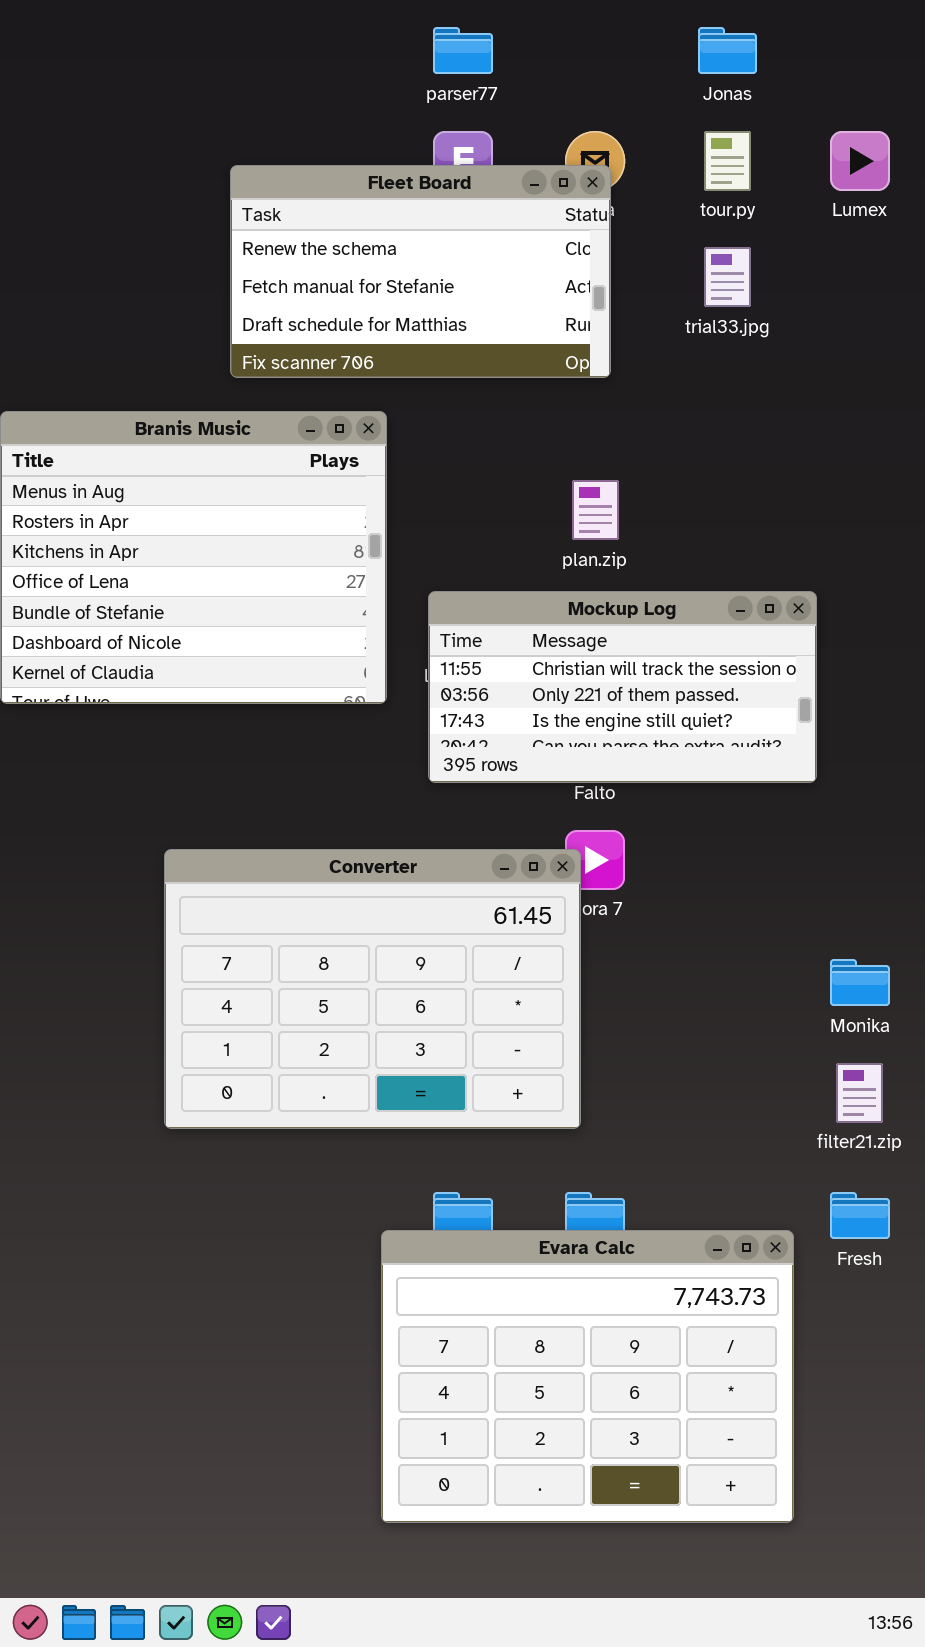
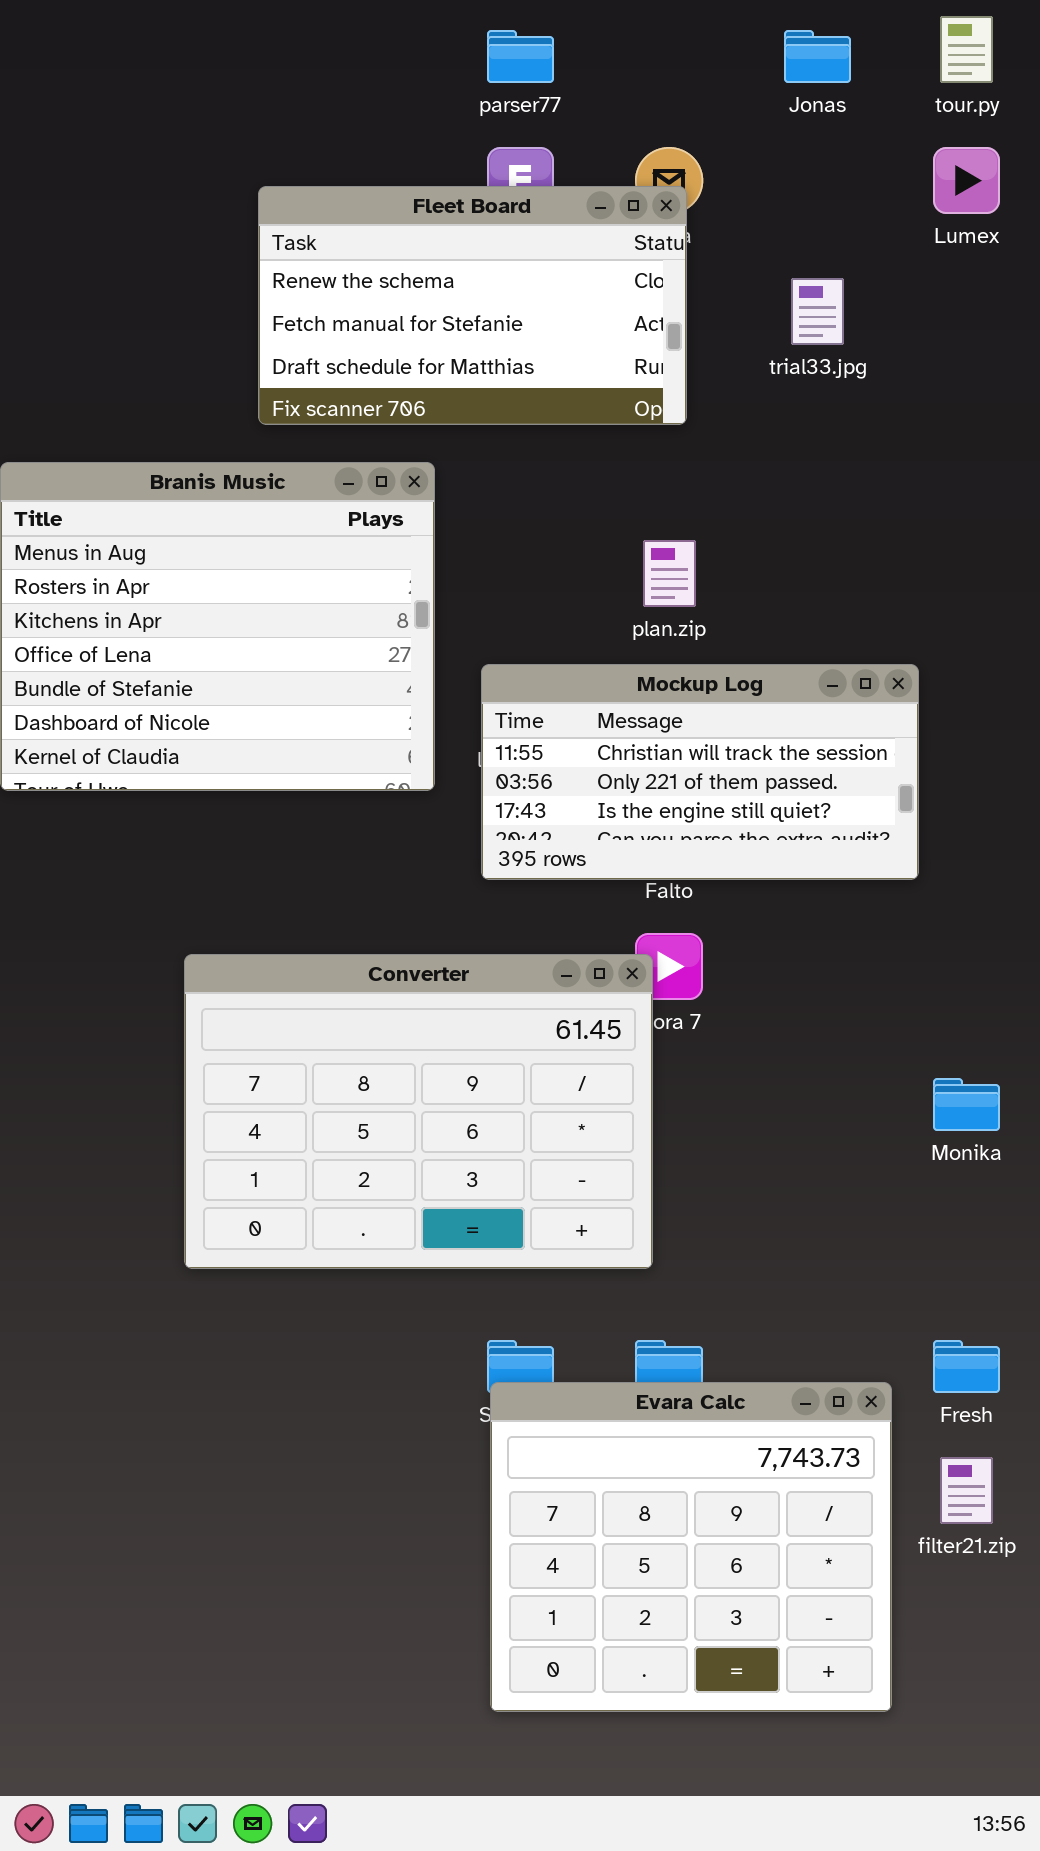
tour.py: [704,131,751,191] -> [940,16,993,83], moved
filter21.zip: [836,1063,883,1123] -> [940,1457,993,1524], moved
Evara Calc: [381,1230,794,1523] -> [490,1382,892,1712], resized

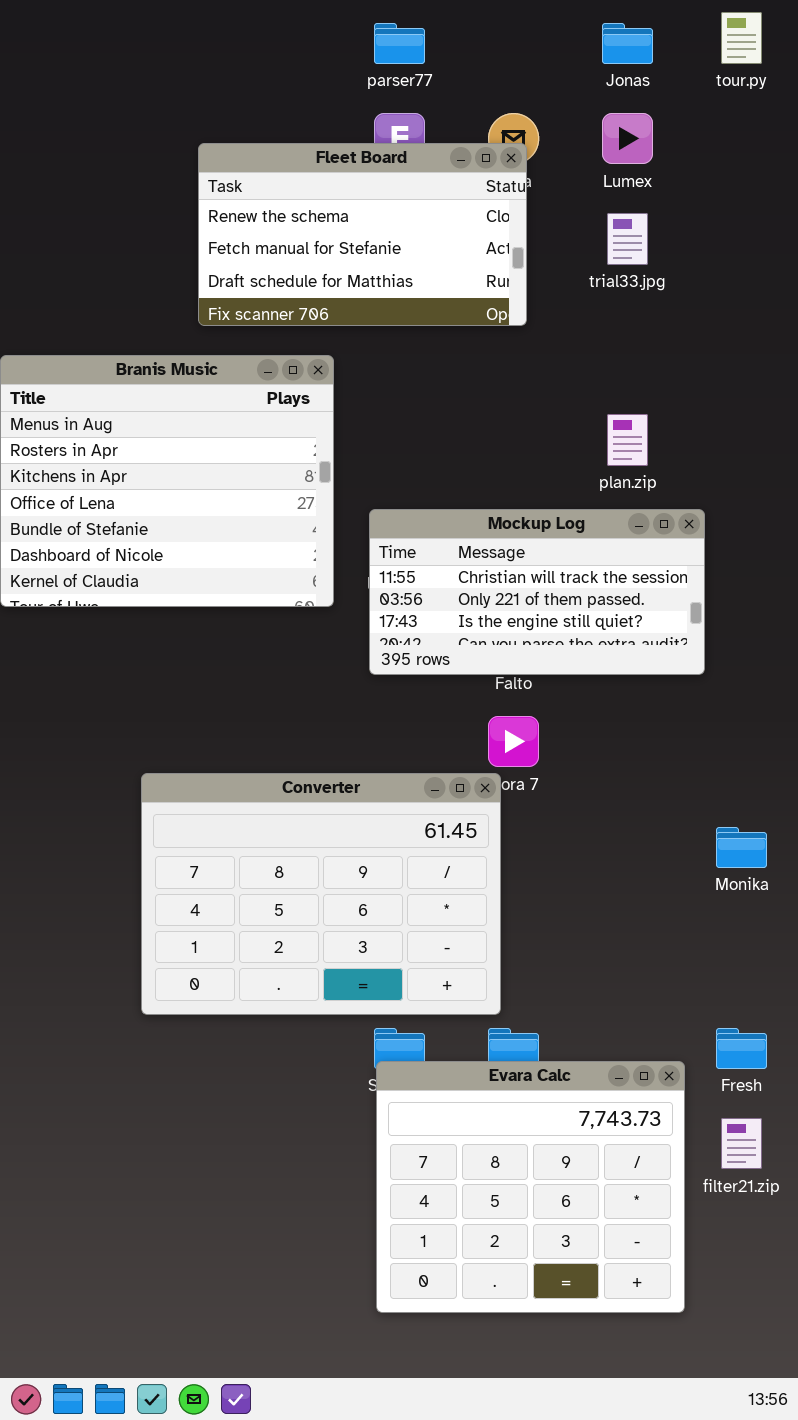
Lumex: [933,147,1000,214] -> [602,113,653,164], moved
plan.zip: [643,540,696,607] -> [607,414,648,466], moved
Converter: [184,954,653,1269] -> [141,773,501,1015], moved

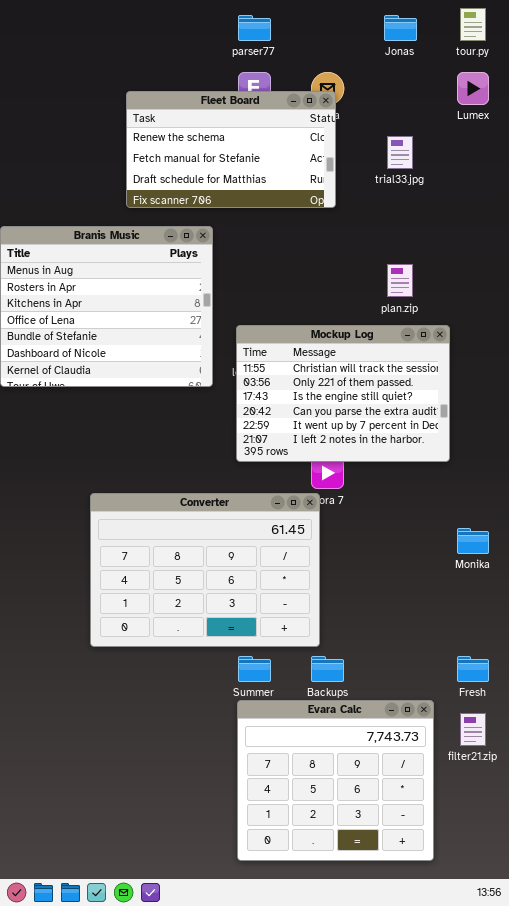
Lumex: [602,113,653,164] -> [457,72,489,105], moved
Mockup Log: [369,509,705,675] -> [236,325,450,462], resized
Evara Calc: [376,1061,685,1313] -> [237,700,434,861], moved

